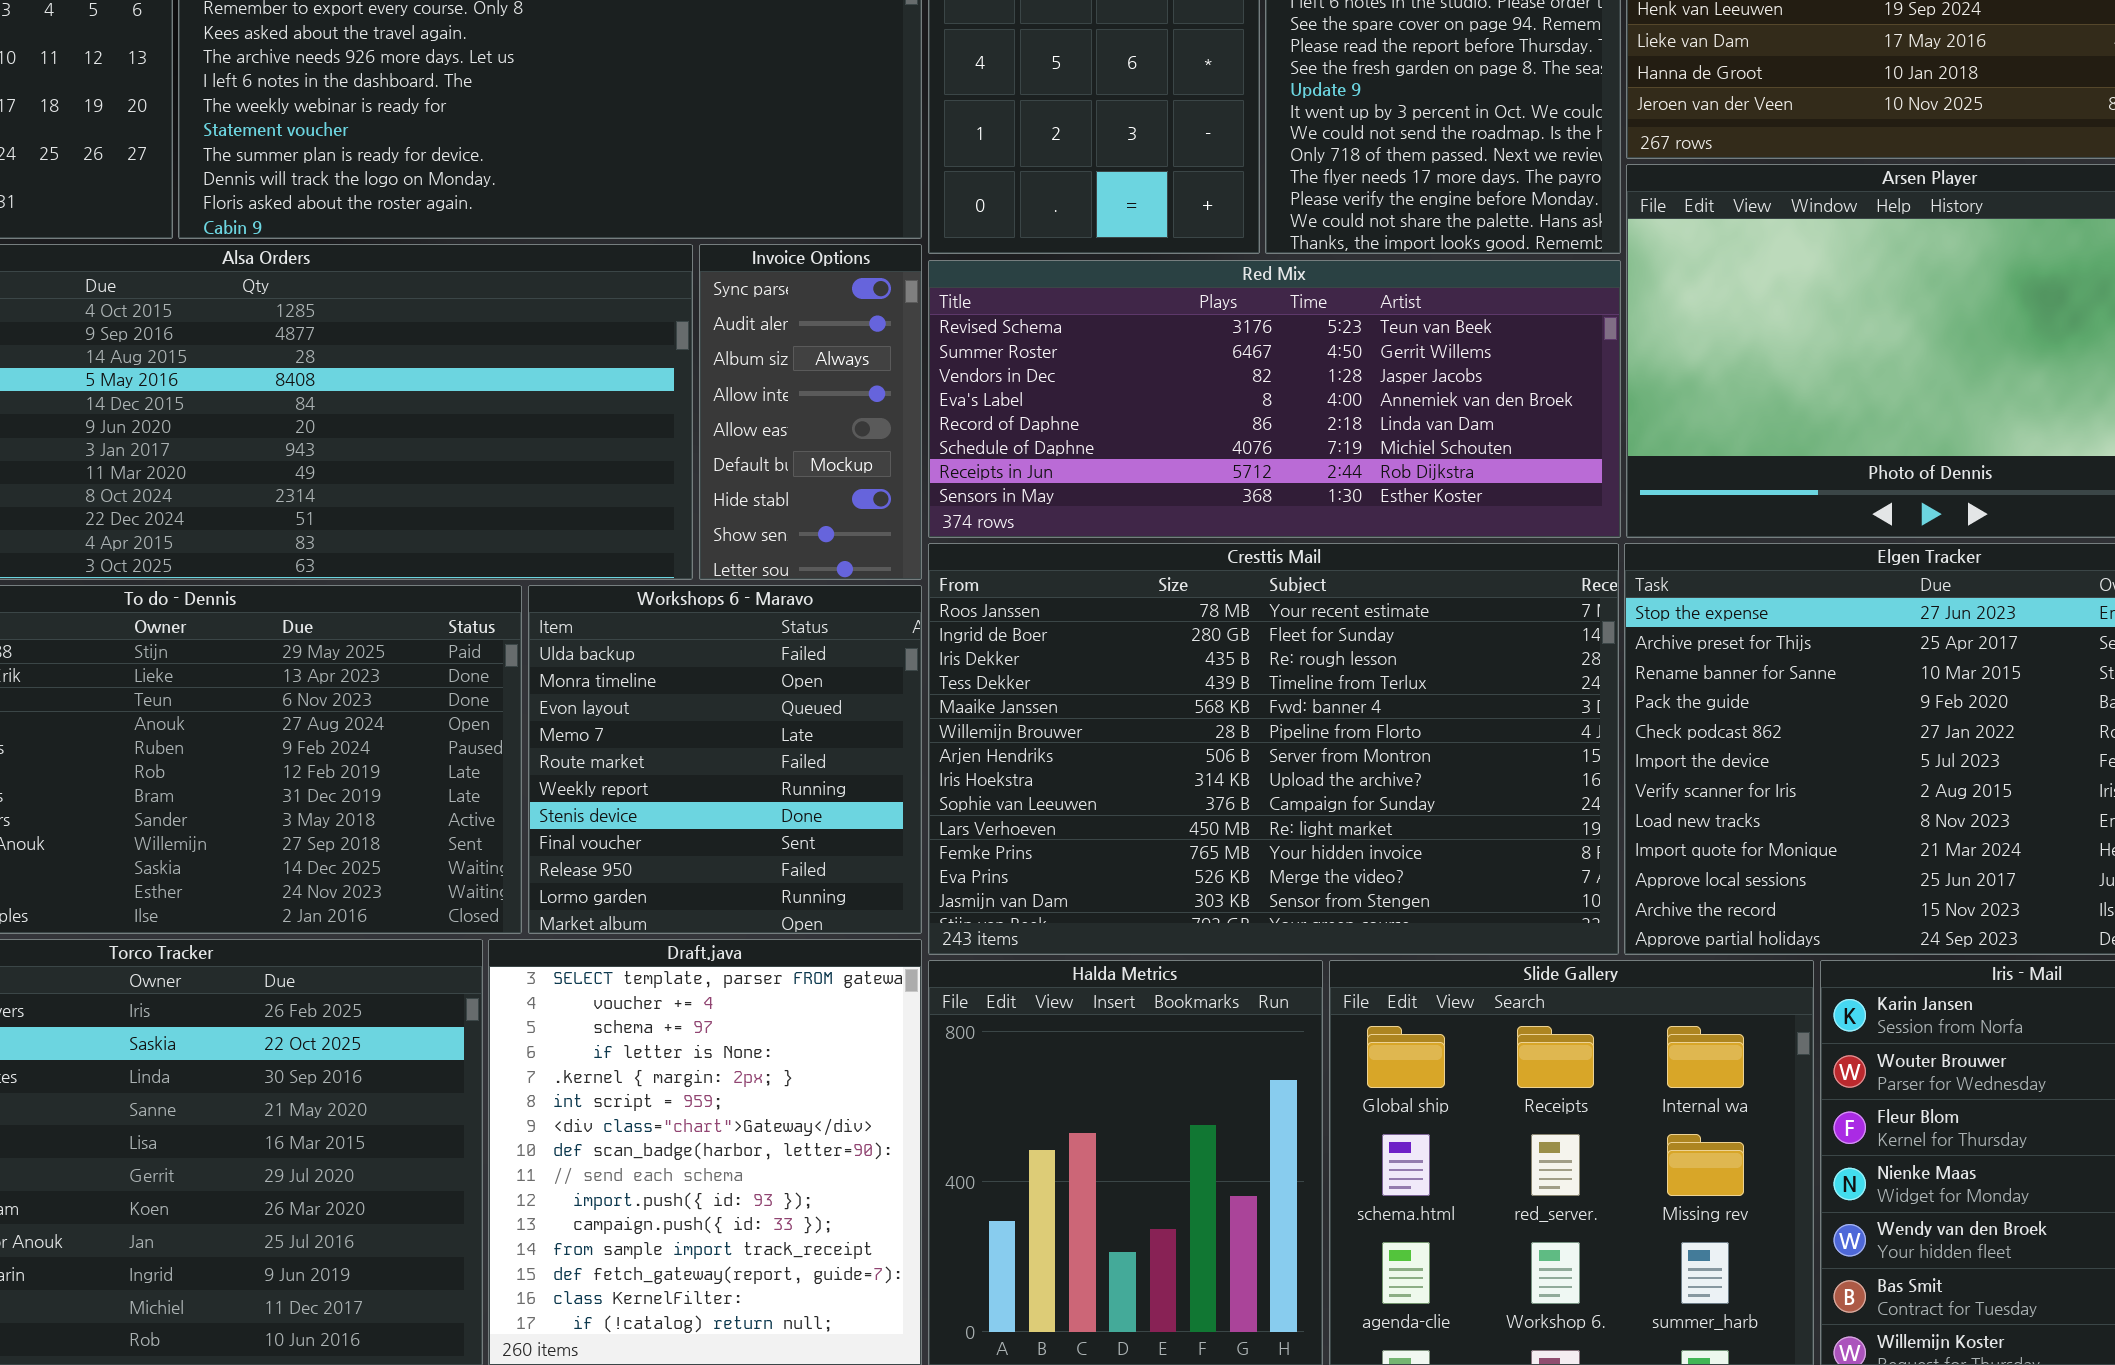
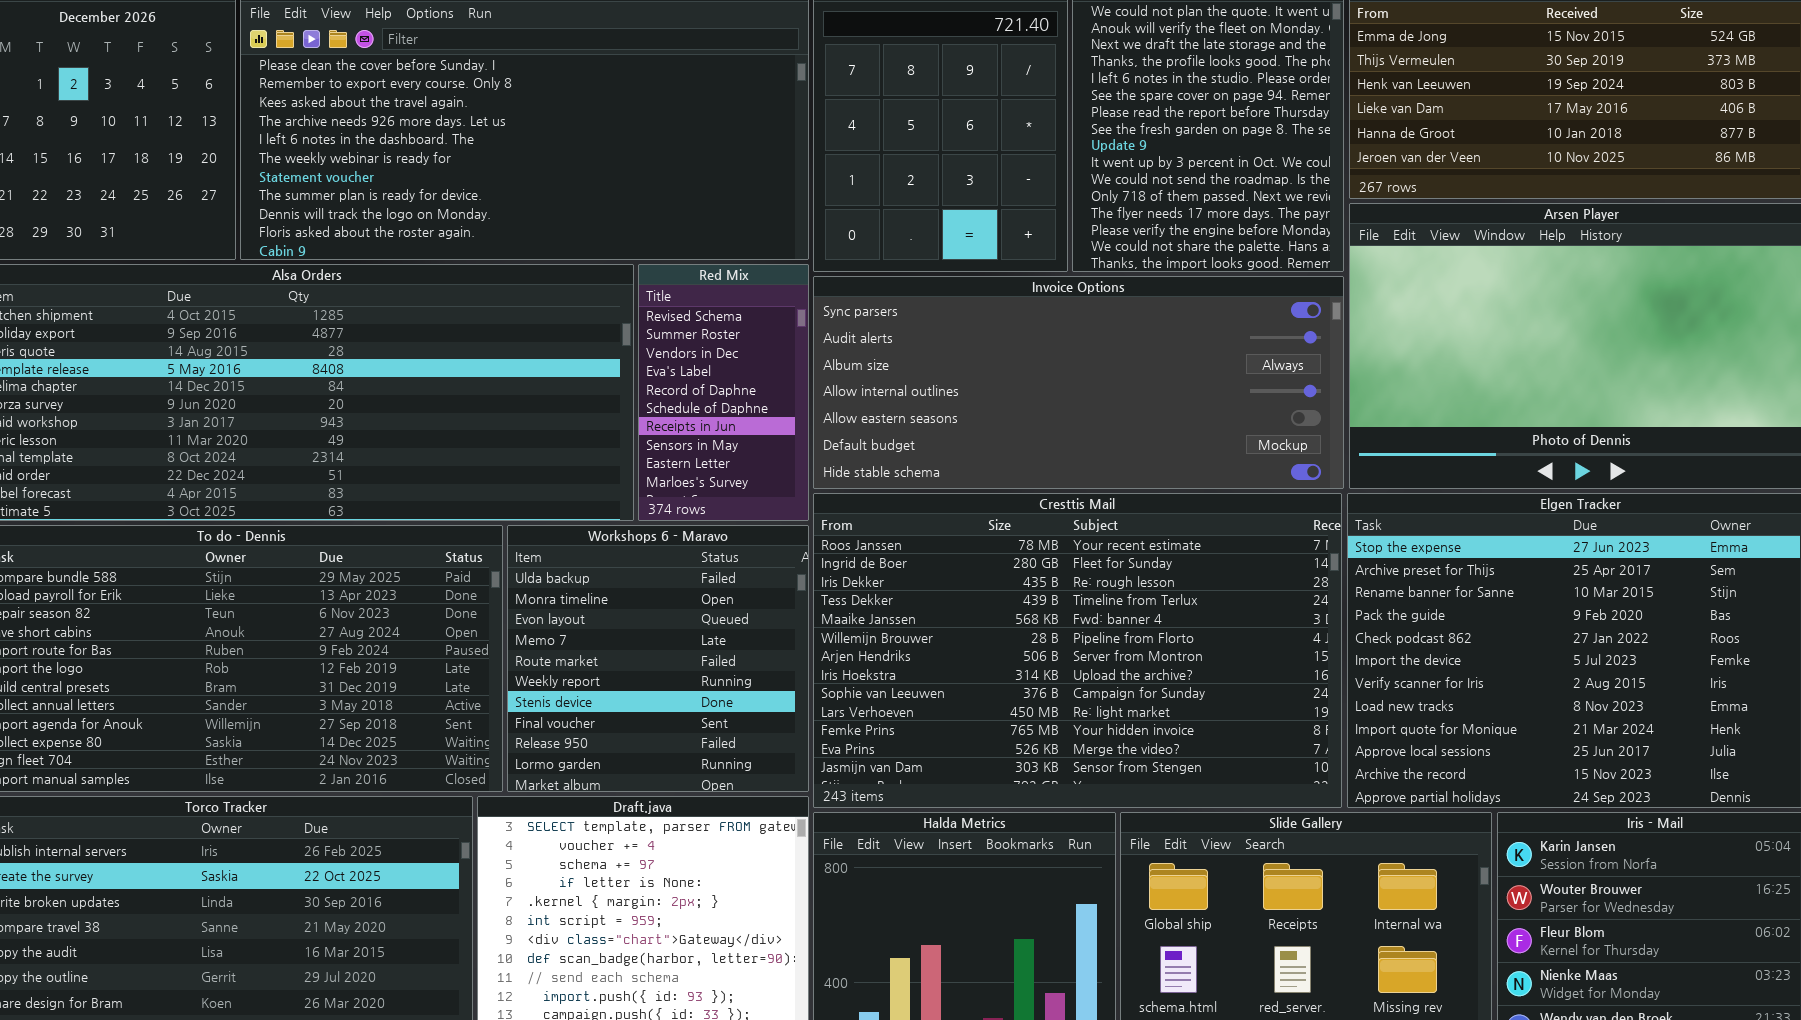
Invoice Options: [699,244,922,580] -> [813,276,1344,489], moved, resized
Red Mix: [928,260,1621,538] -> [638,264,809,521], moved, resized

